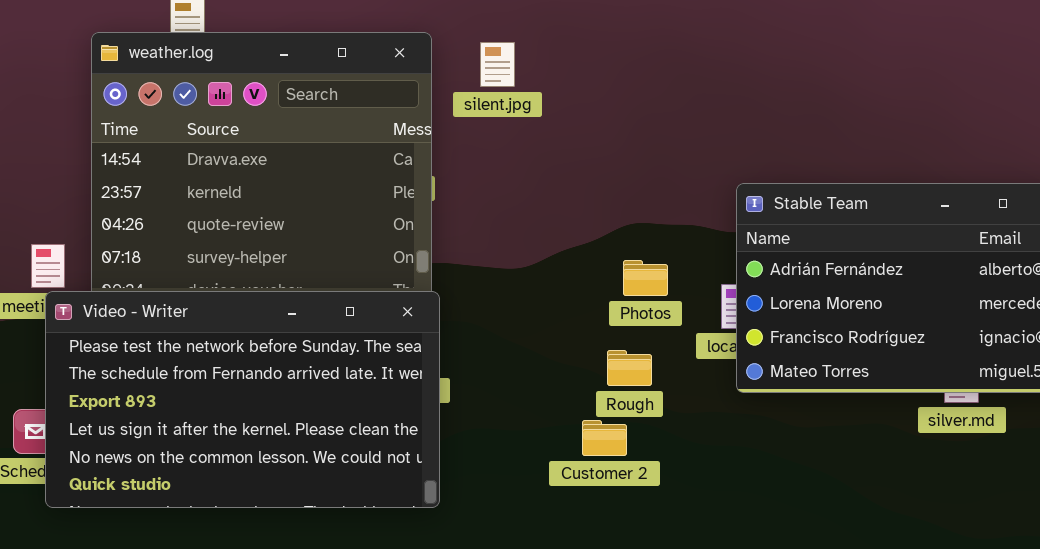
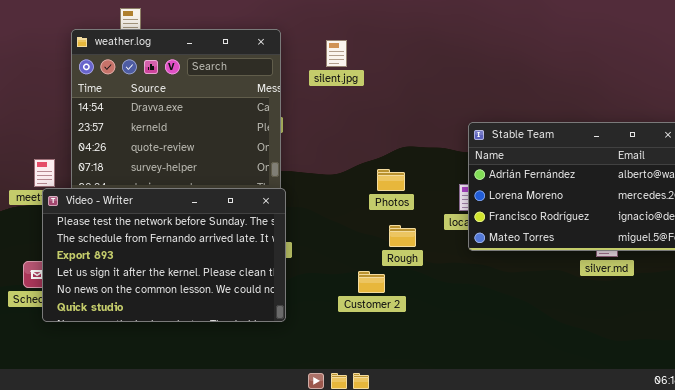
silent.jpg: [480,42,515,87] -> [326,40,347,67], moved
Photos: [623,260,668,296] -> [377,169,405,191], moved
Customer 2: [582,420,627,456] -> [358,271,385,293], moved

